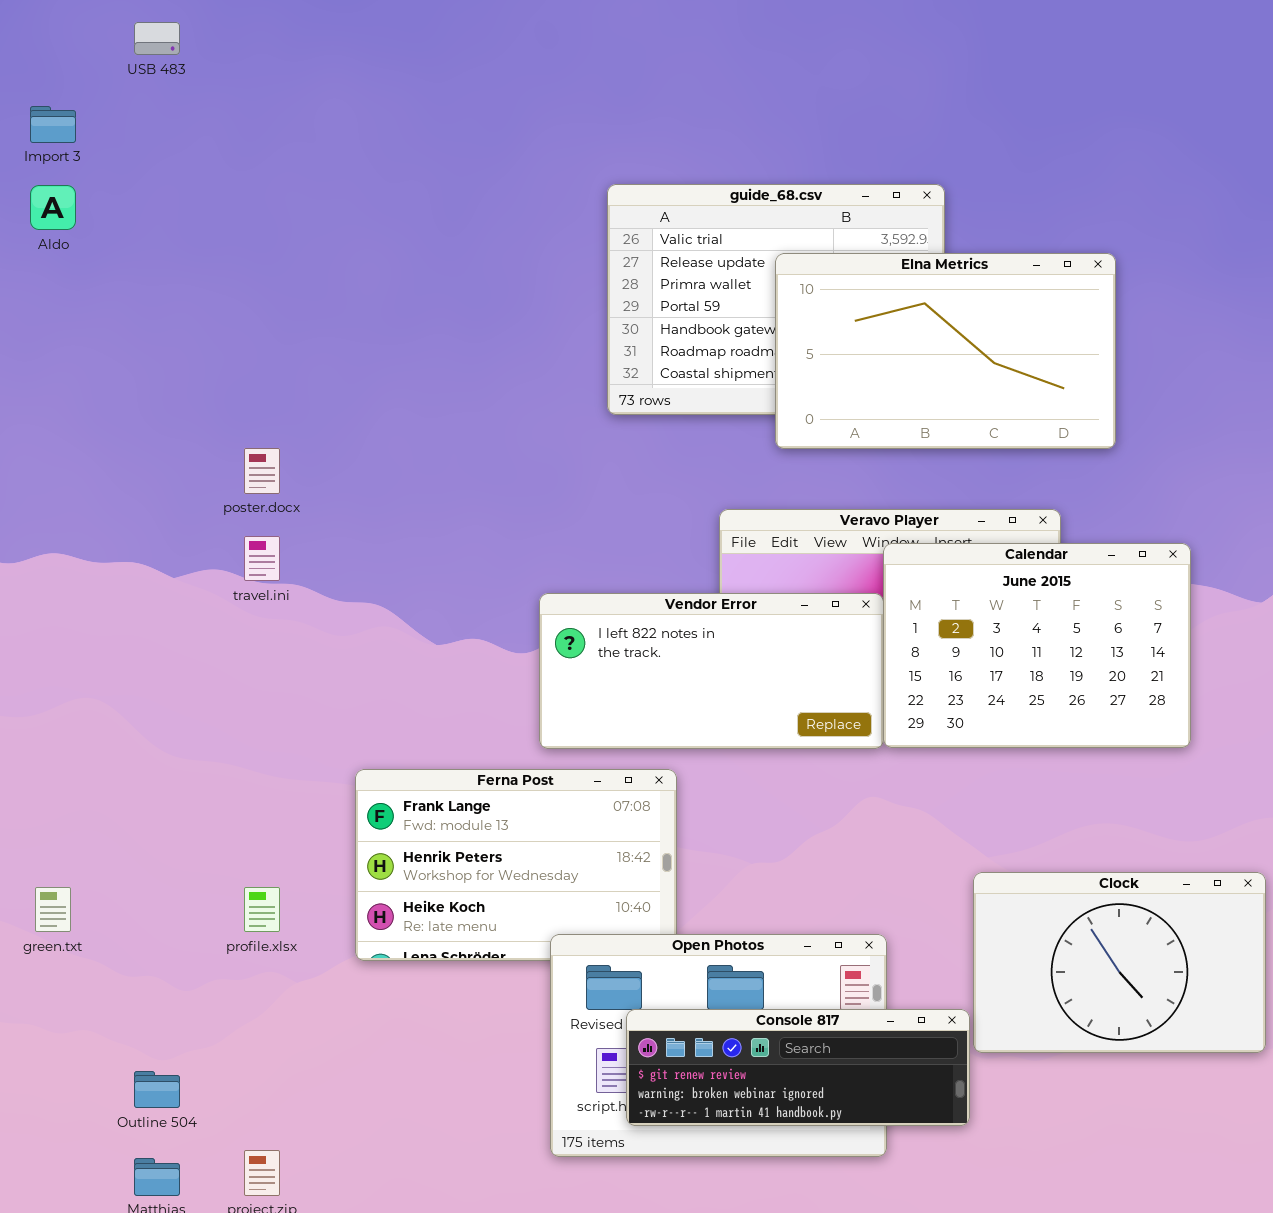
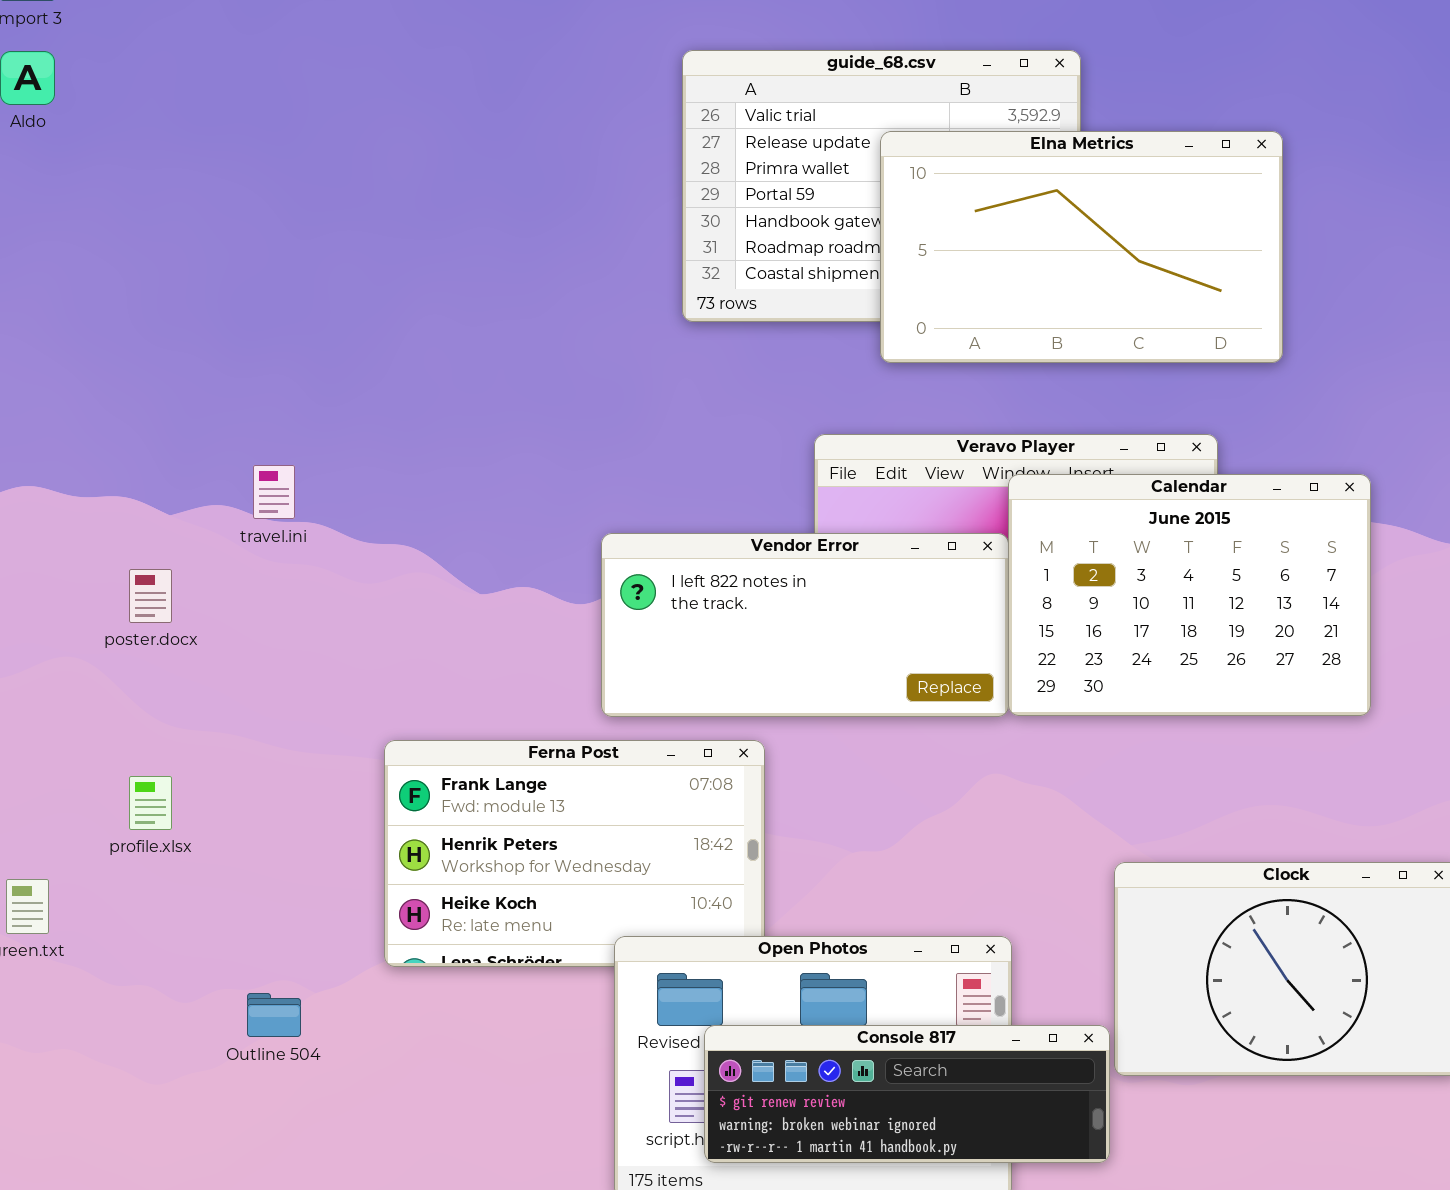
poster.docx: [244,448,280,494] -> [129,569,172,623], moved
profile.xlsx: [244,887,280,932] -> [129,776,172,830], moved
Outline 504: [134,1071,180,1108] -> [247,993,301,1037], moved

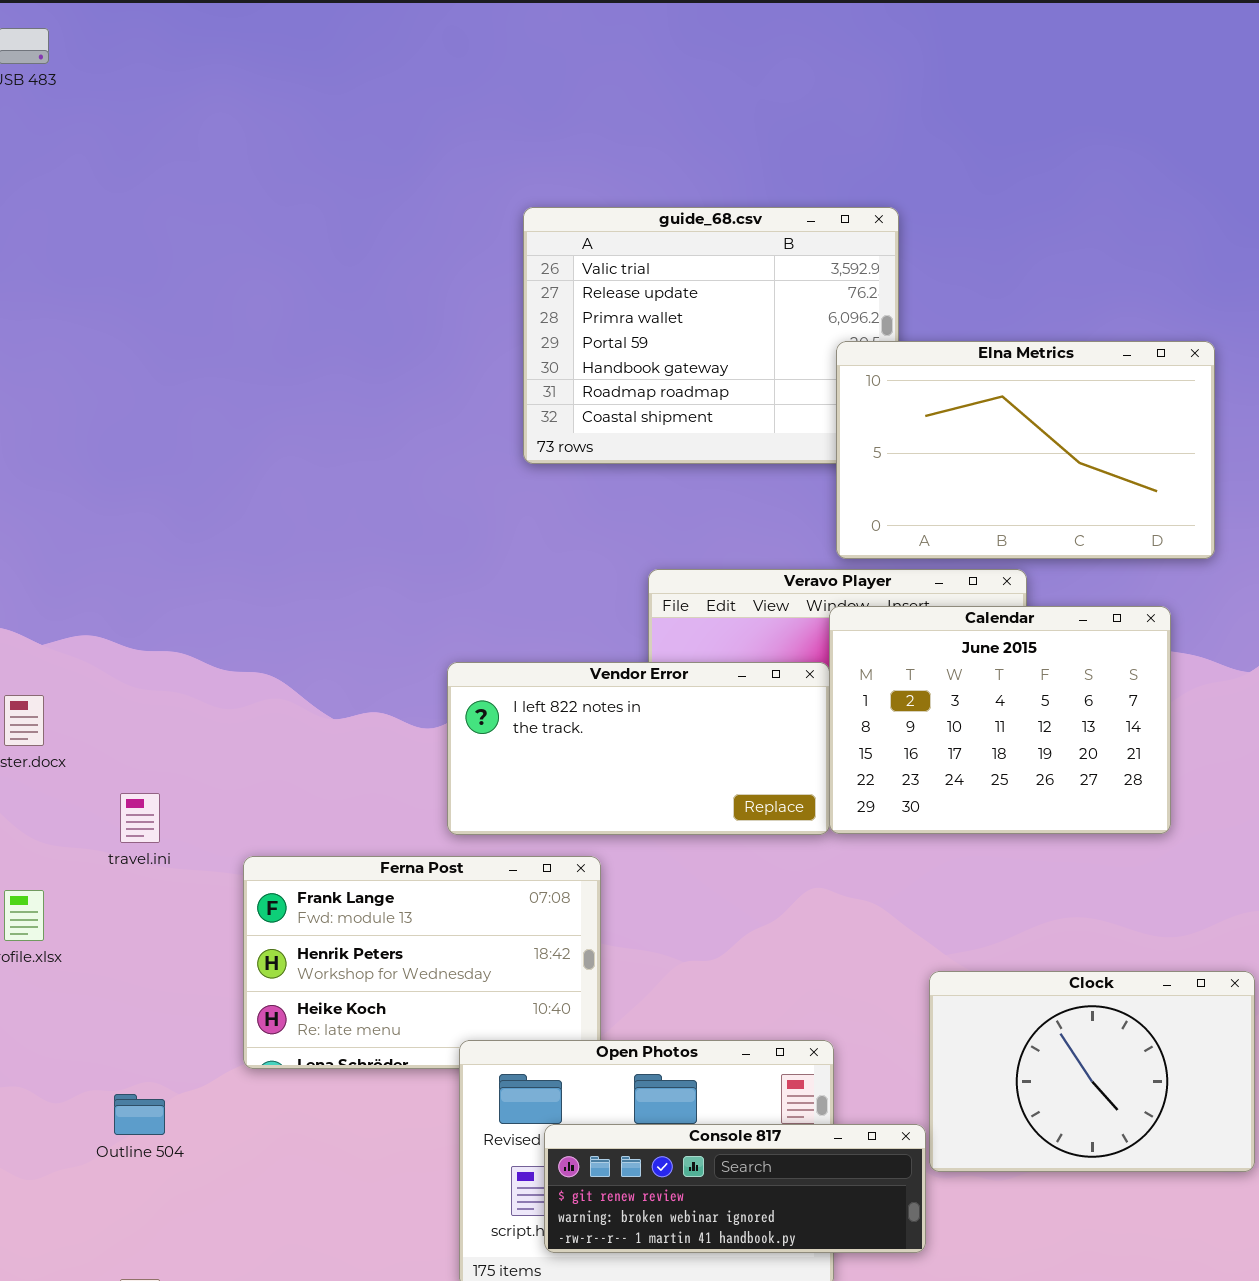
Elna Metrics: [880,131,1283,363] -> [836,341,1215,559], moved
travel.ini: [253,465,295,519] -> [120,793,160,843], moved

